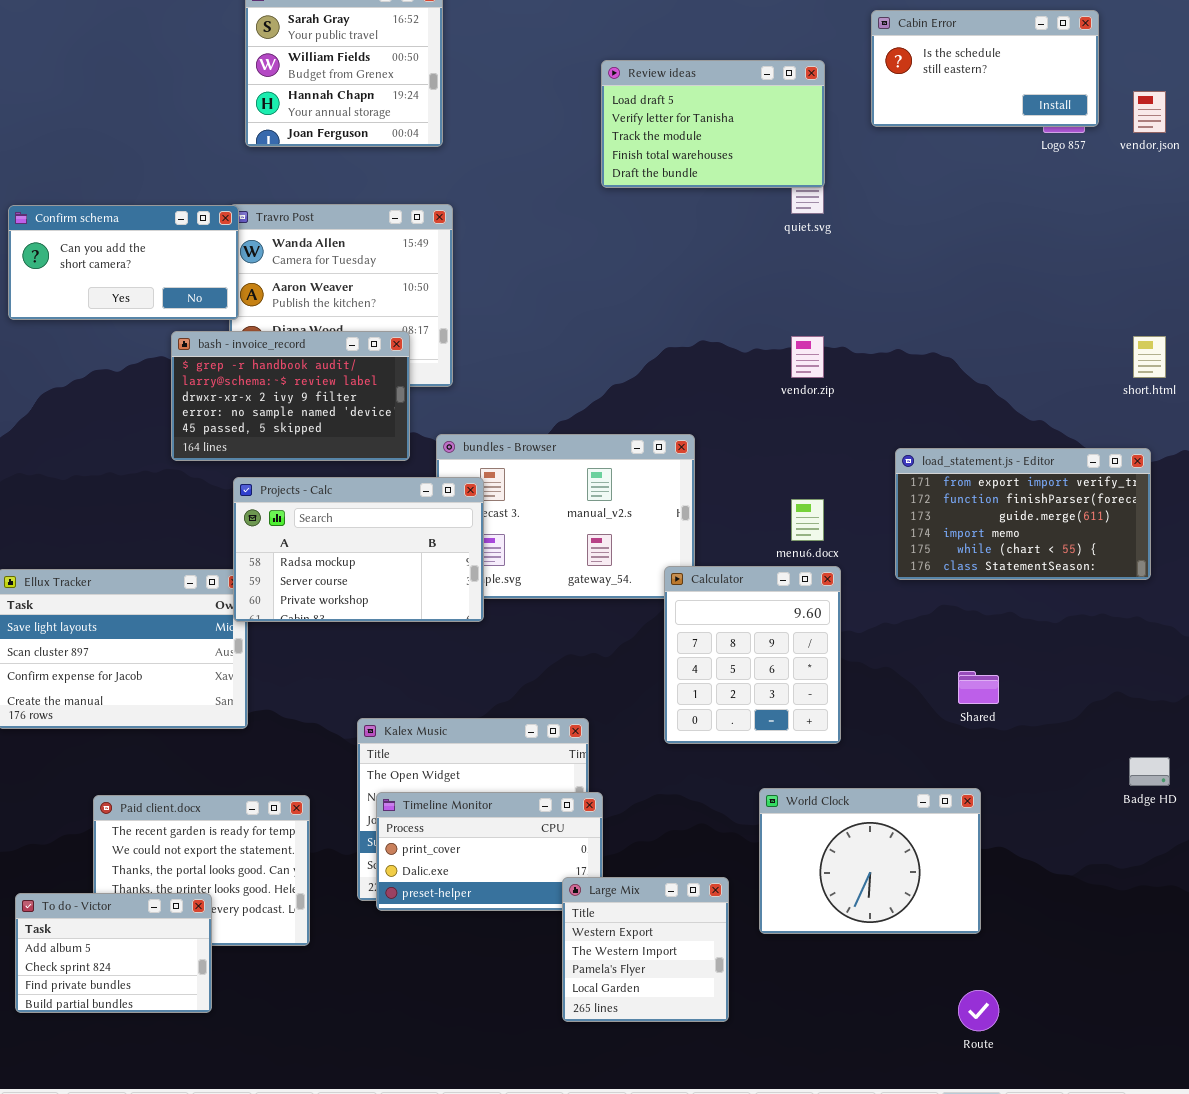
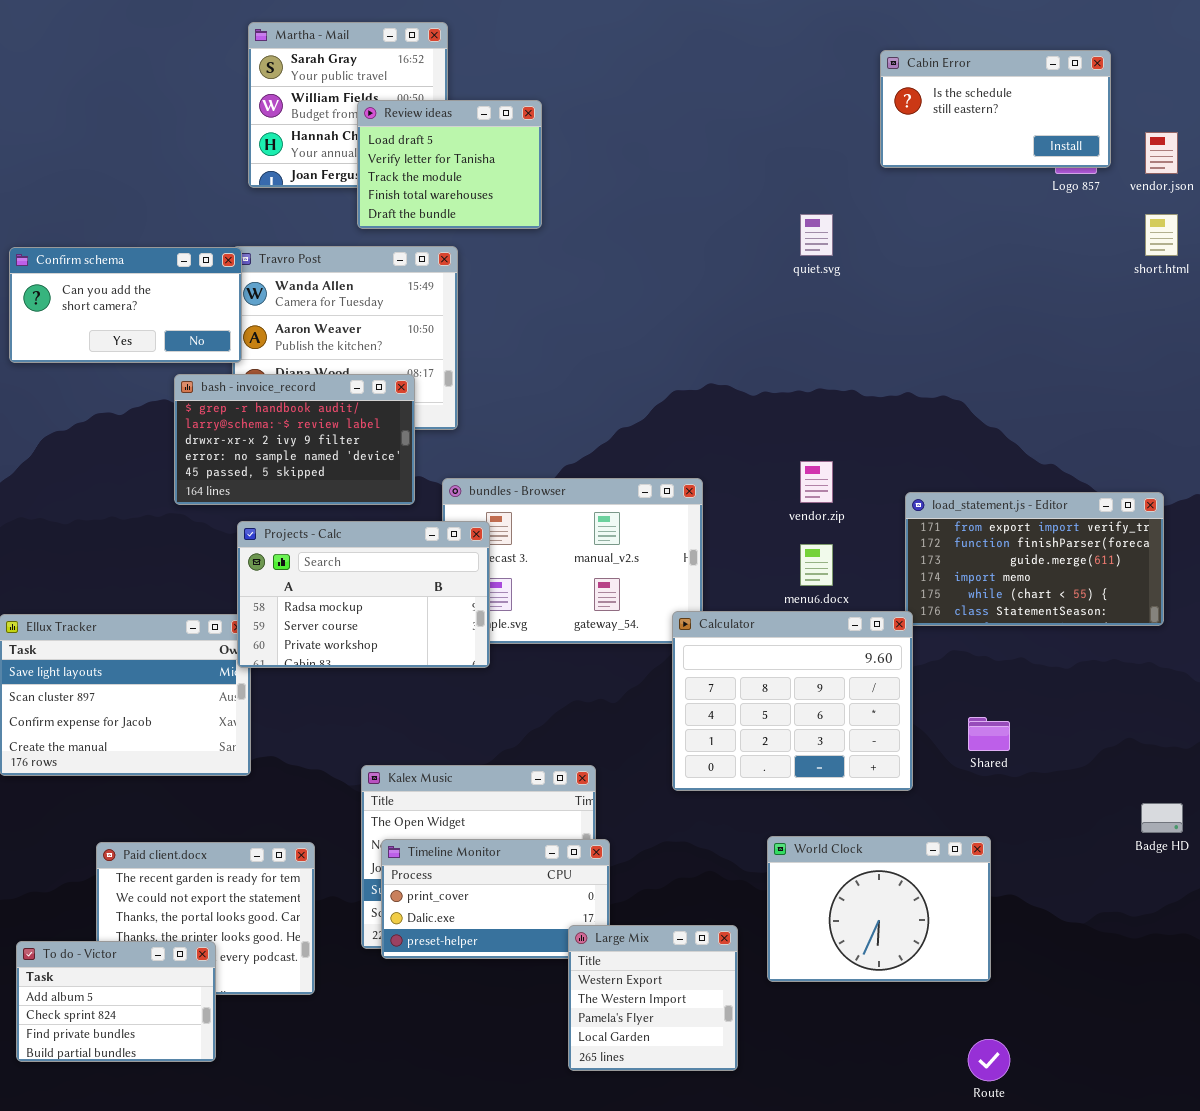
Review ideas: [601,60,825,188] -> [357,100,542,229], moved, resized
vendor.zip: [791,336,824,378] -> [800,461,833,503], moved
short.html: [1133,336,1166,378] -> [1145,214,1178,256], moved
Calculator: [664,566,841,744] -> [672,611,913,791], resized

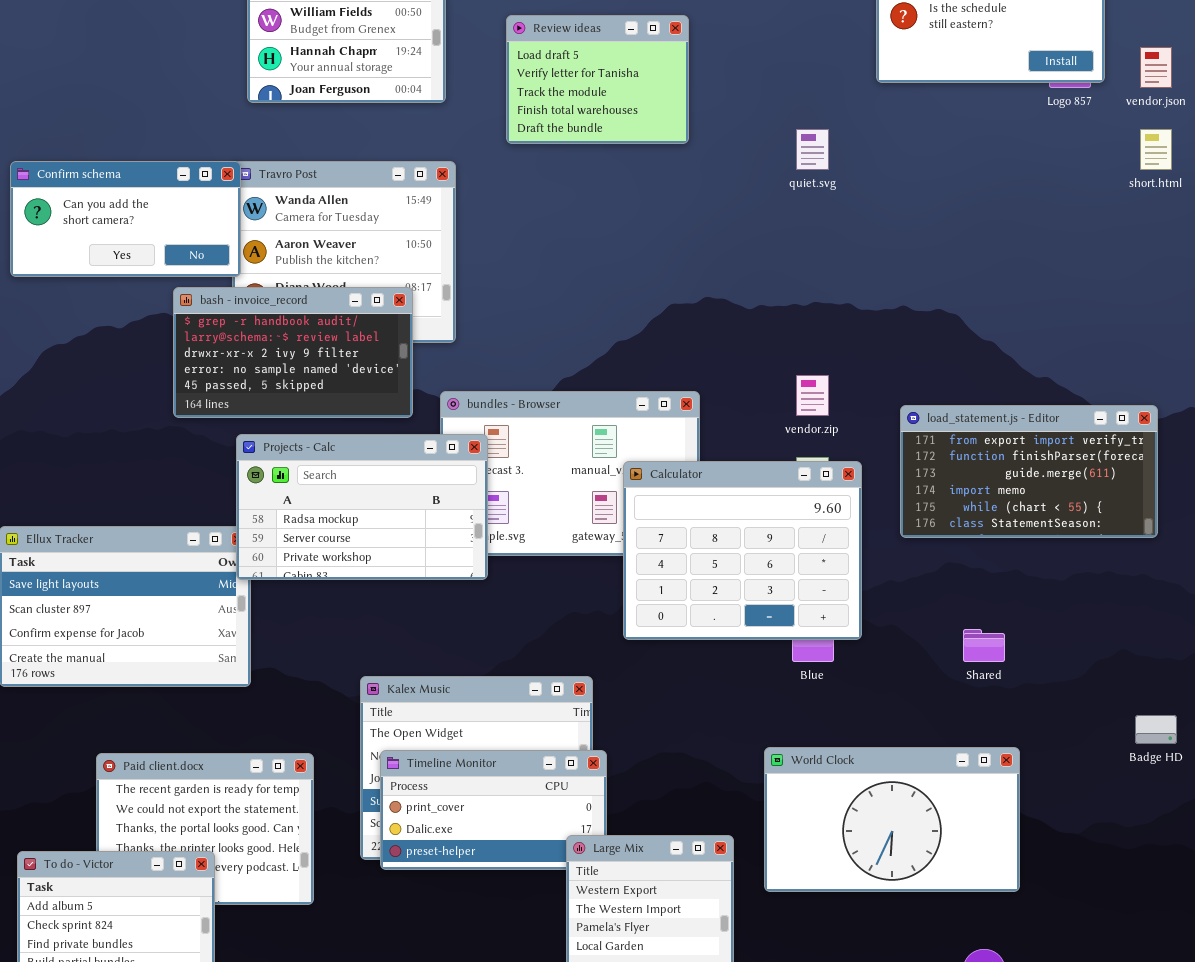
Review ideas: [357,100,542,229] -> [506,15,689,144], moved
Calculator: [672,611,913,791] -> [623,461,862,640], moved
World Clock: [767,836,991,982] -> [764,747,1020,892], resized

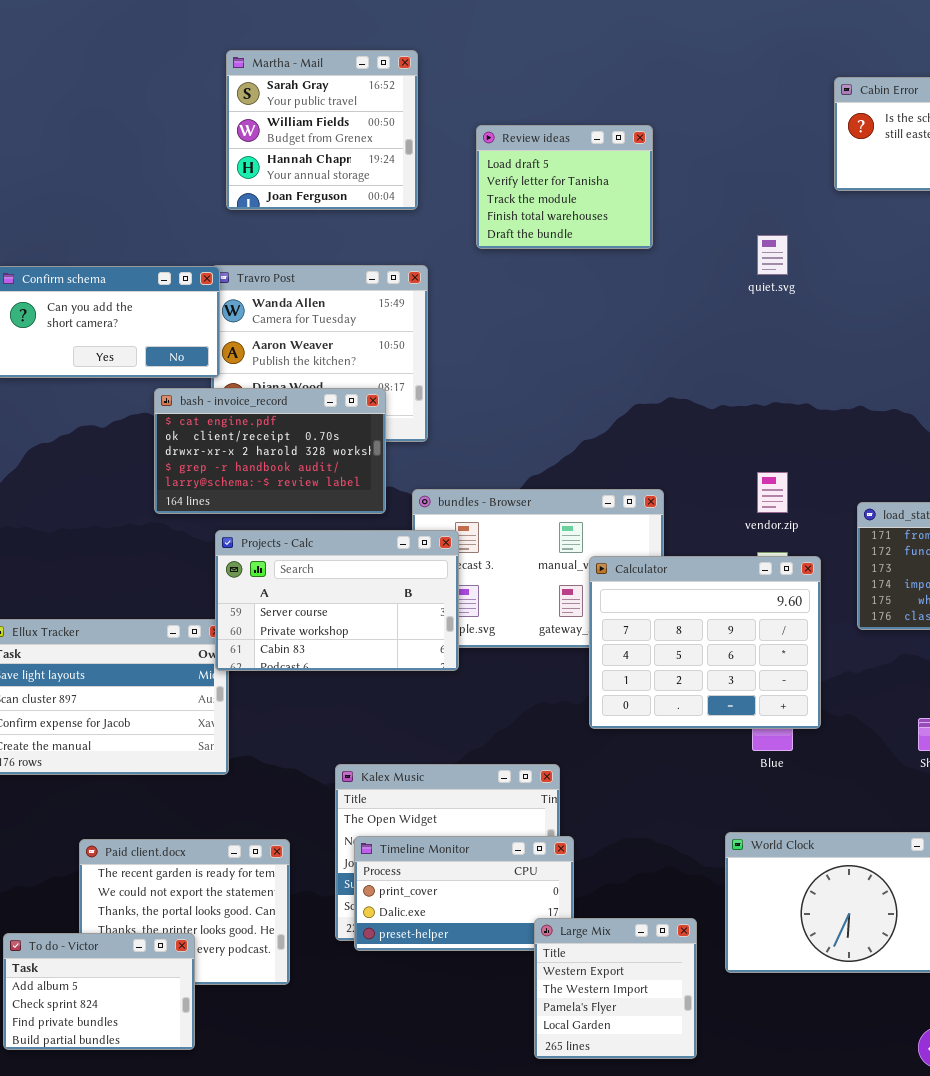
bash - invoice_record: [173,287,413,418] -> [154,388,386,514], scrolled up 3 rows
Projects - Calc: [236,434,488,580] -> [215,530,459,671], scrolled down 1 row

